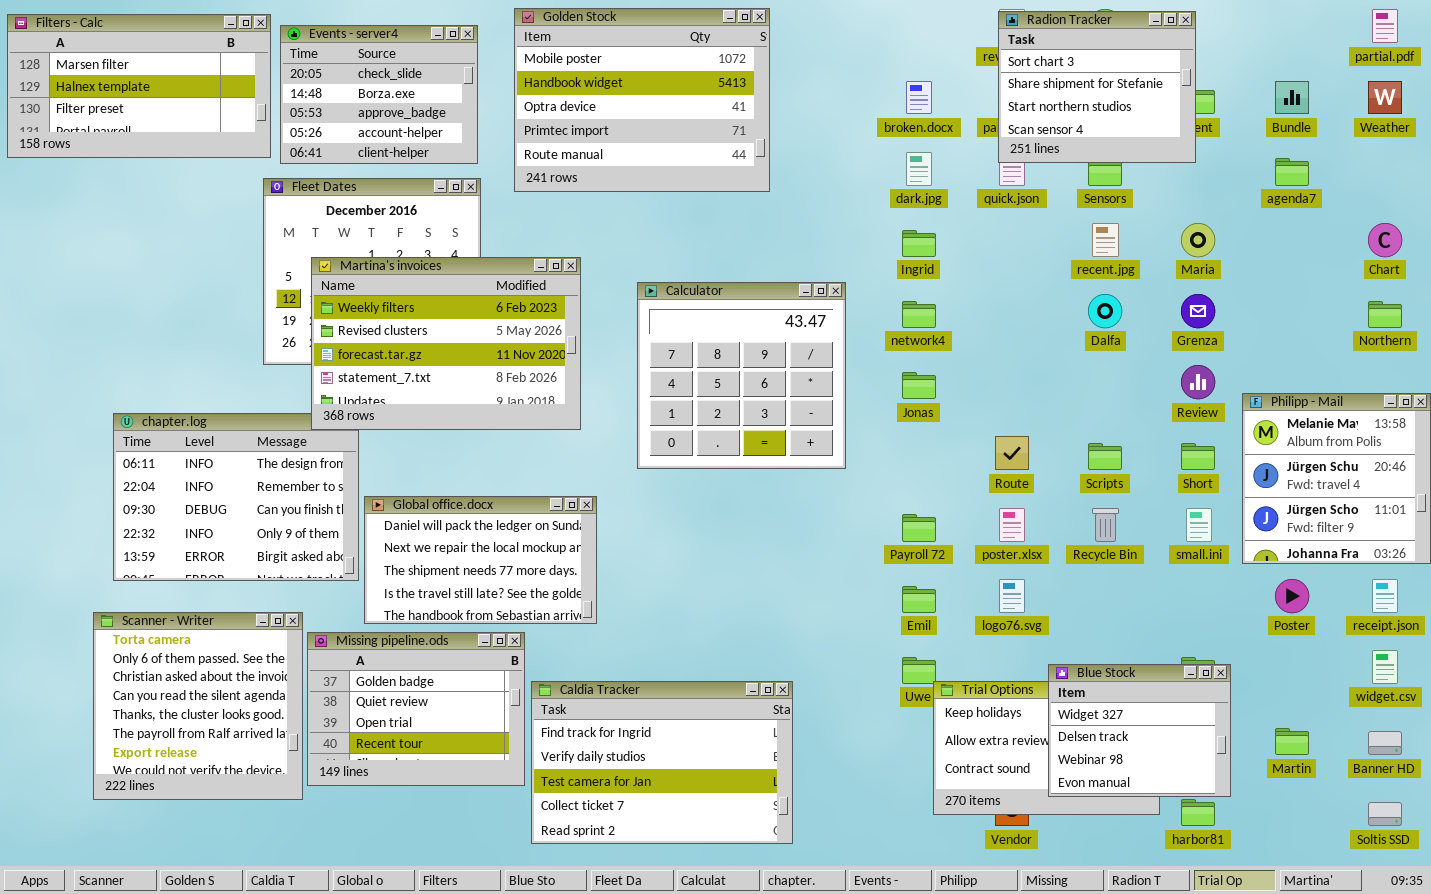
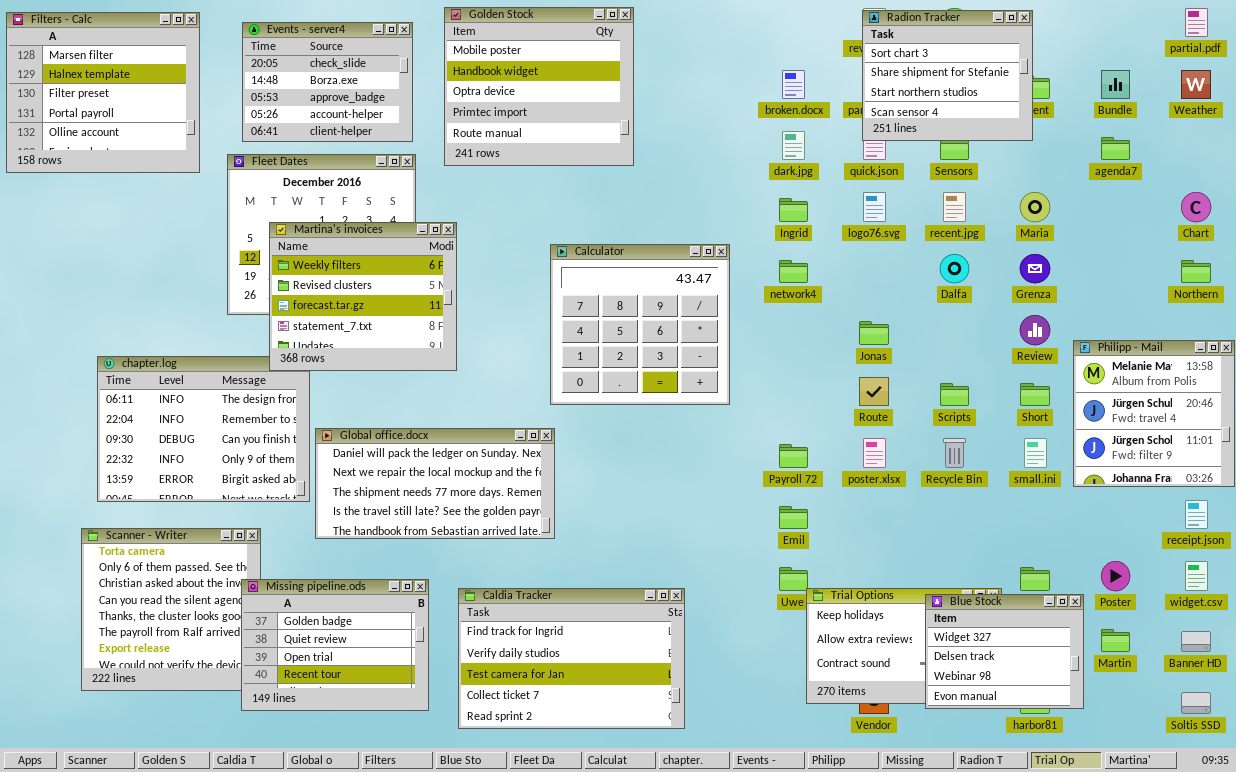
Golden Stock: [514,8,770,192] -> [444,7,634,166], resized
Filters - Calc: [7,14,271,158] -> [6,12,200,173], resized
Martina's invoices: [311,257,581,430] -> [269,222,457,371], resized
Jonas: [902,372,936,399] -> [859,321,889,345], moved
Global office.docx: [364,496,597,624] -> [315,428,555,539], resized
logo76.svg: [999,579,1025,613] -> [863,192,886,222], moved
Poster: [1275,579,1309,613] -> [1101,561,1130,591], moved
Missing pipeline.ods: [307,632,525,786] -> [241,579,429,711], moved
Blue Stock: [1048,664,1231,797] -> [925,594,1084,709], moved

